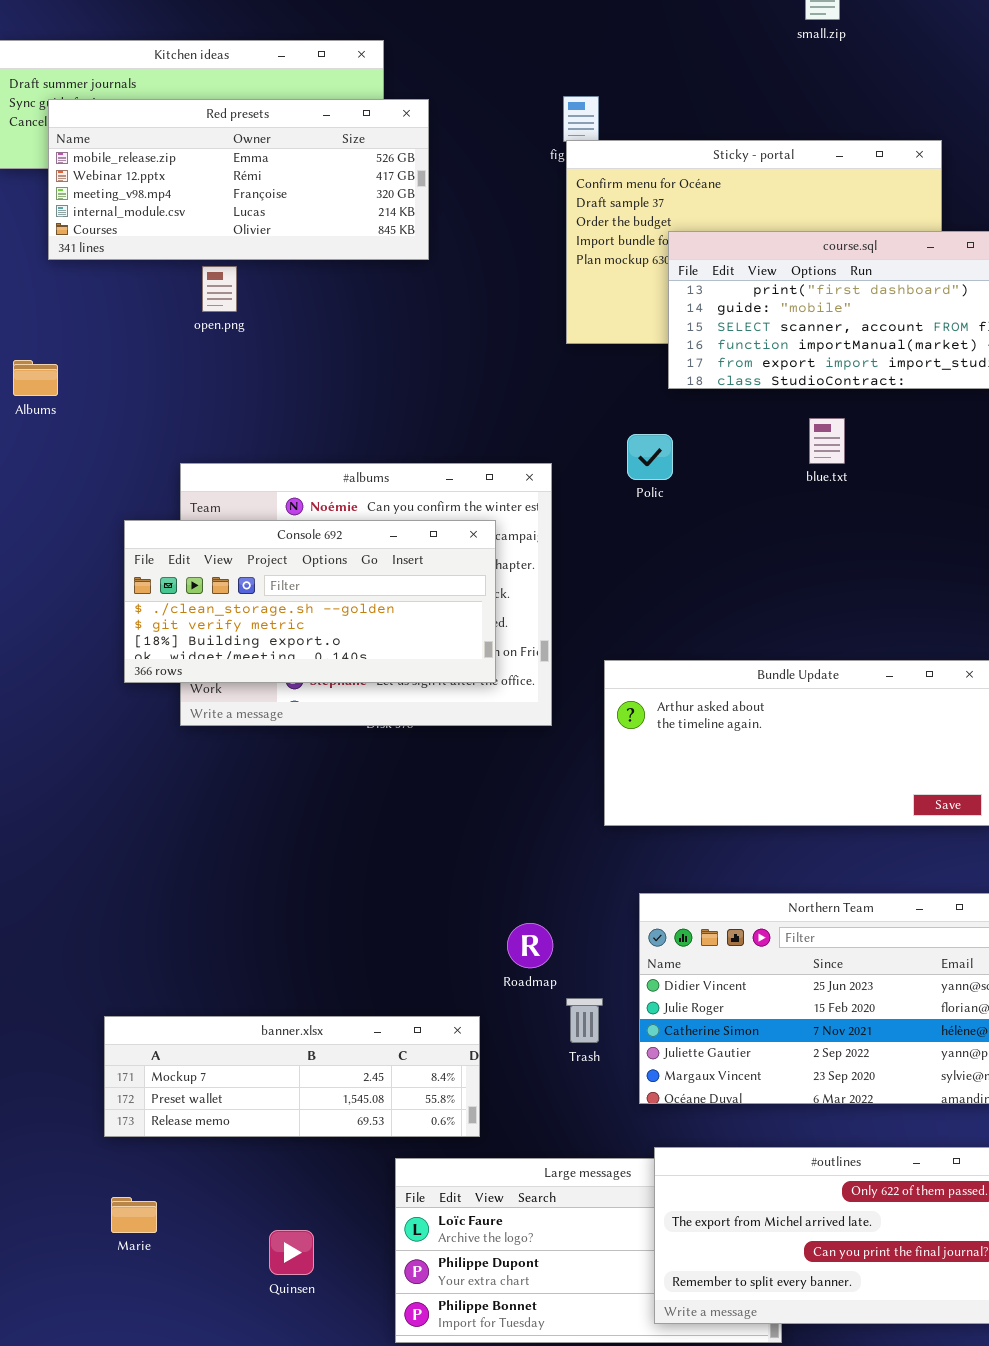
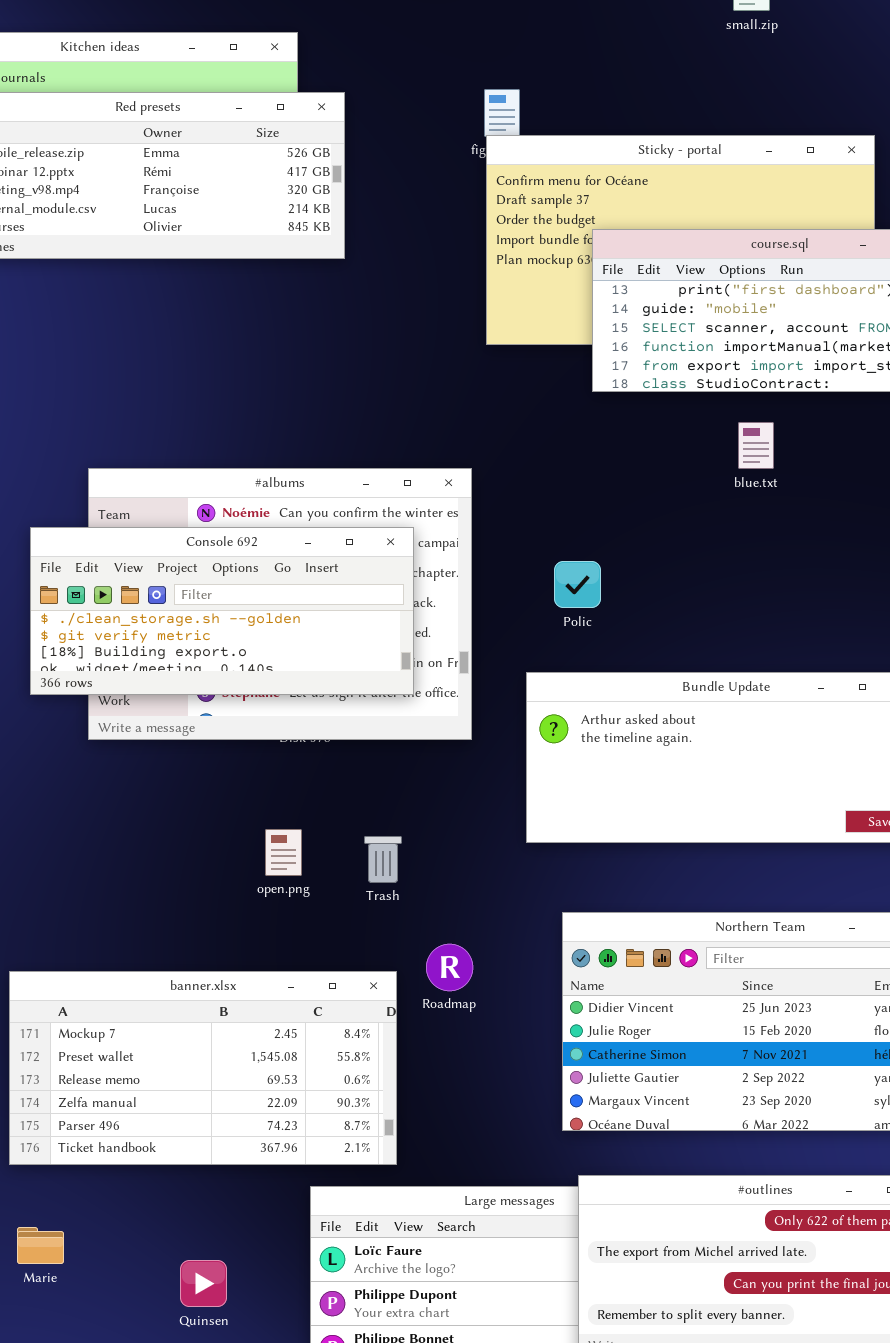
open.png: [202,266,237,312] -> [265,829,302,876], moved
Polic: [627,434,673,480] -> [554,561,601,608], moved
Trash: [566,998,603,1043] -> [364,836,402,883], moved
banner.xlsx: [104,1016,480,1137] -> [9,971,397,1165], resized

